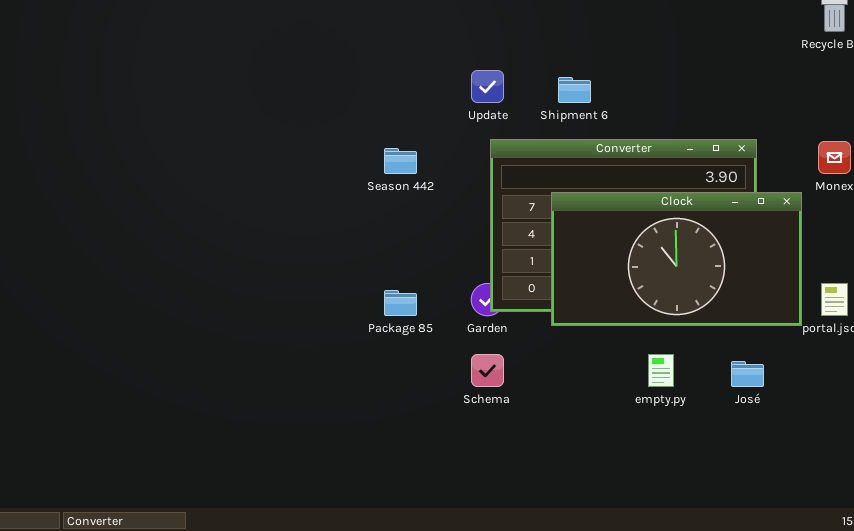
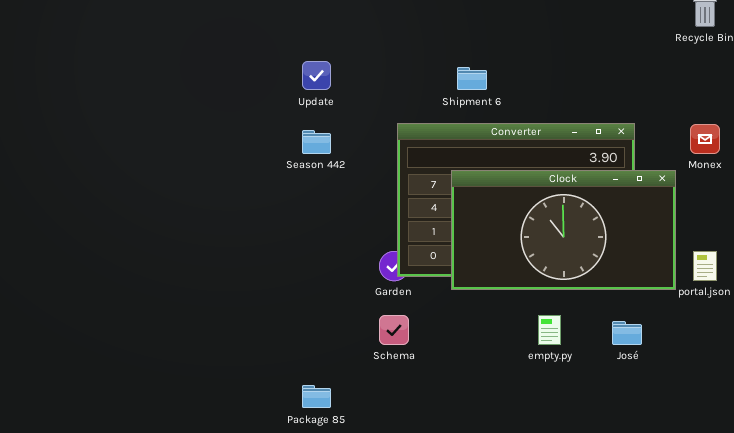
Update: [471,70,504,103] -> [302,61,331,90], moved
Package 85: [384,290,417,316] -> [302,385,331,408], moved

